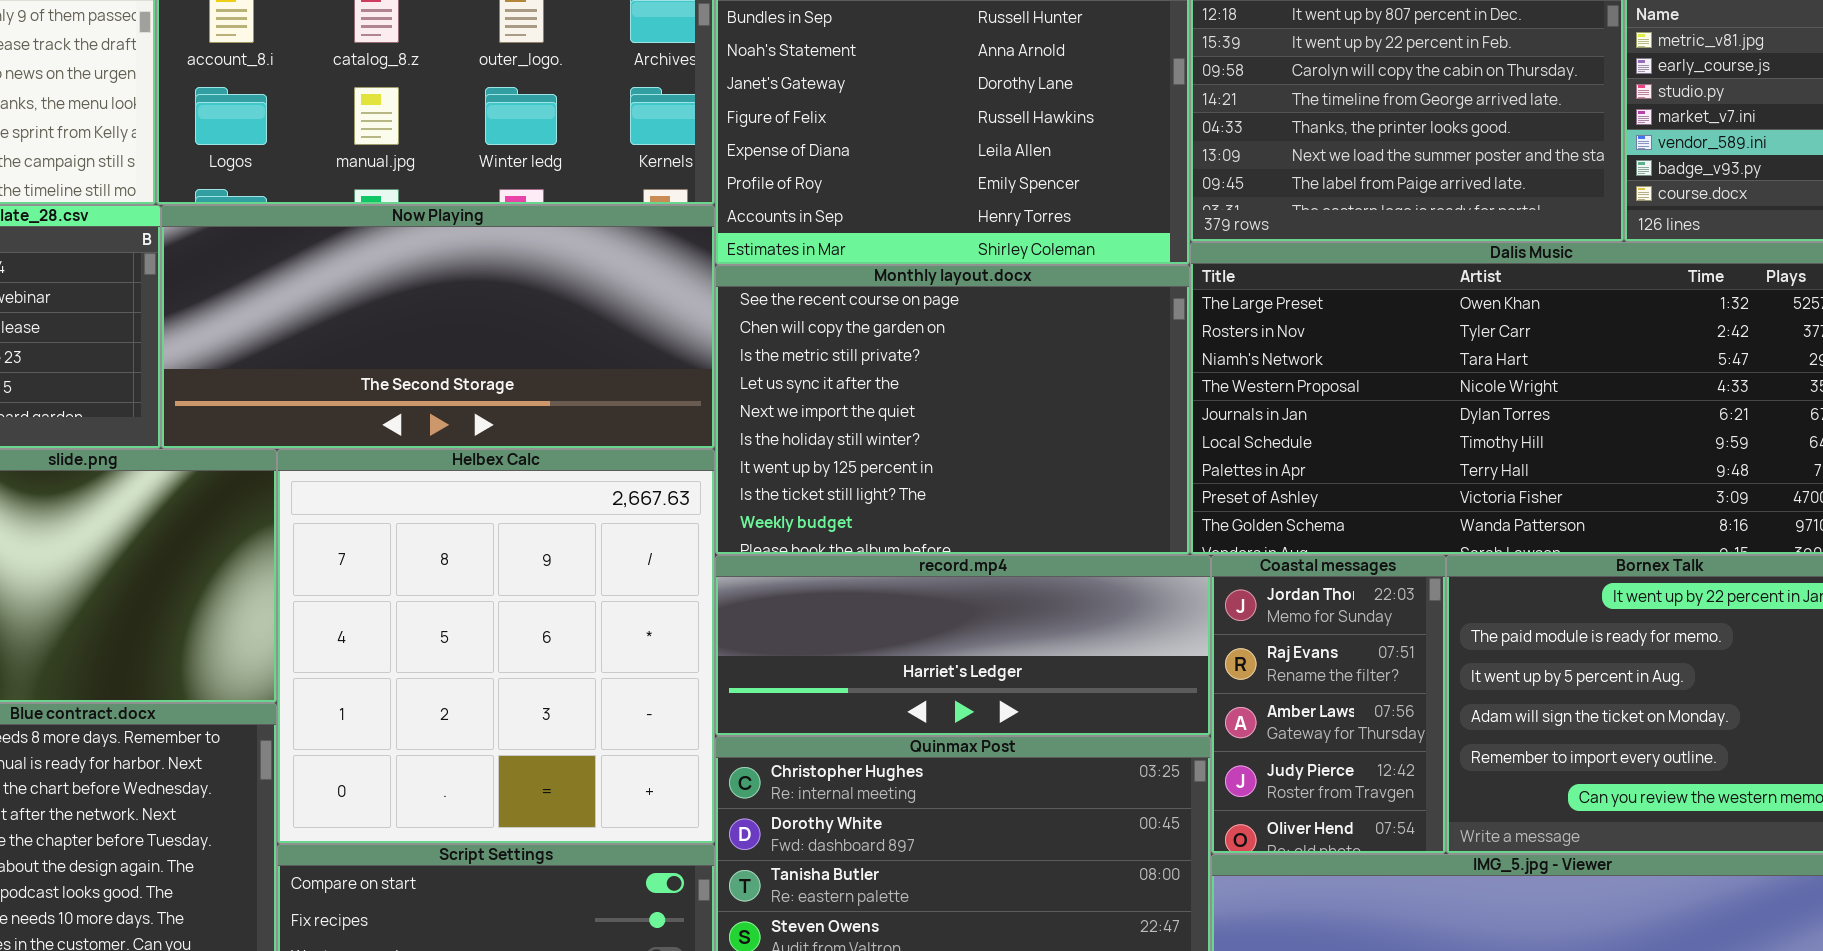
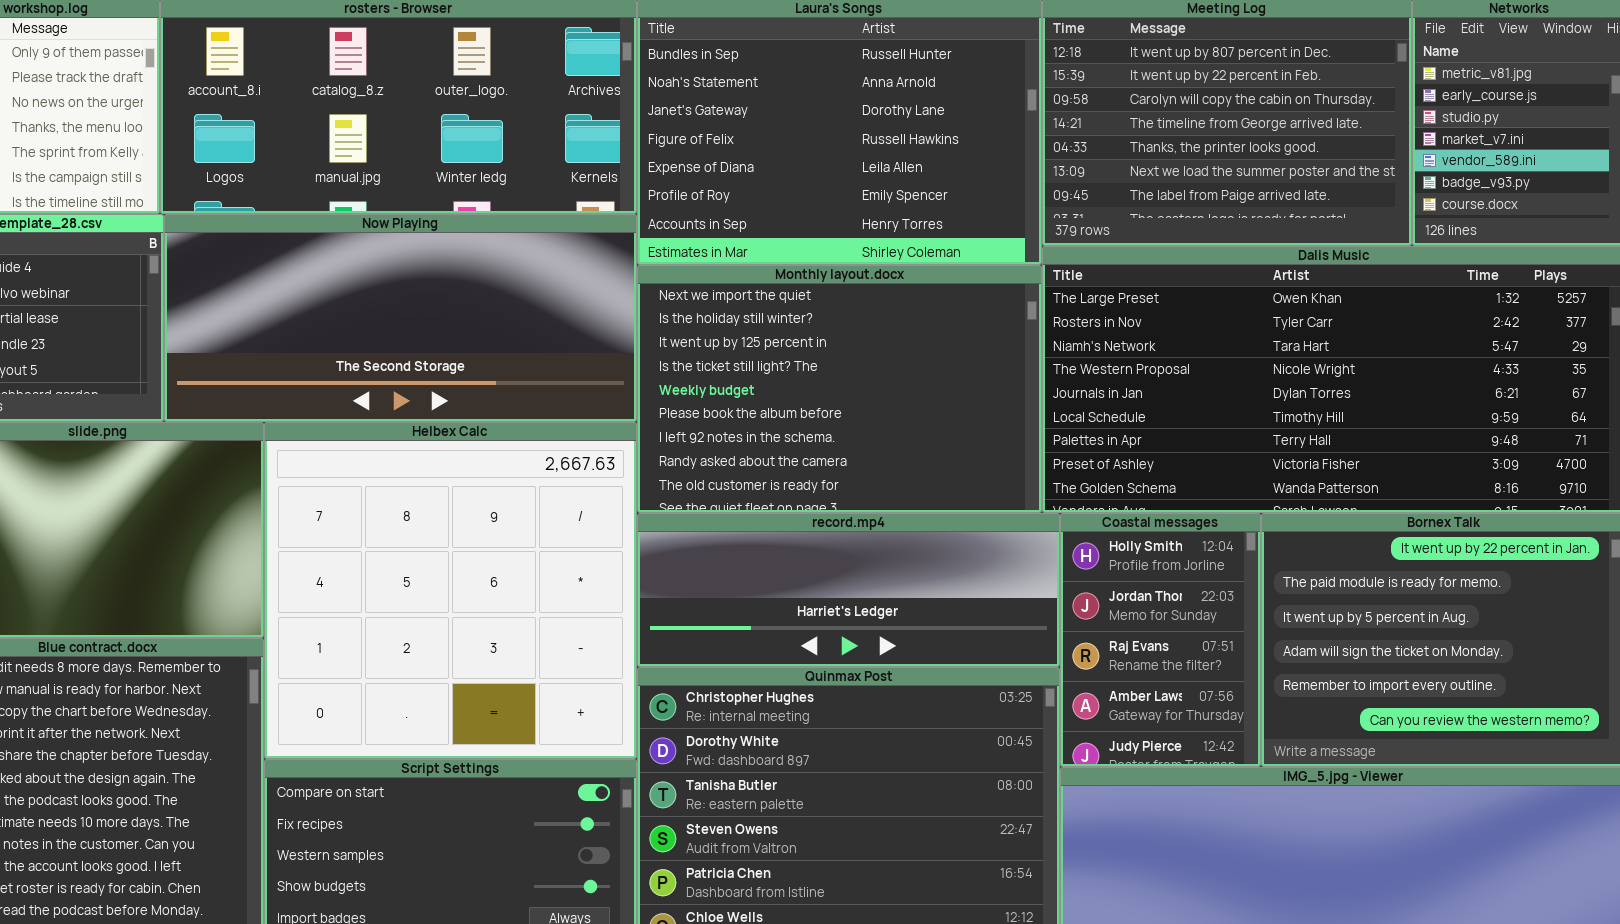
Monthly layout.docx: [715,265,1190,555] -> [637,265,1042,513], scrolled down 4 rows
Coastal messages: [1211,555,1446,854] -> [1060,513,1261,767], scrolled up 1 row

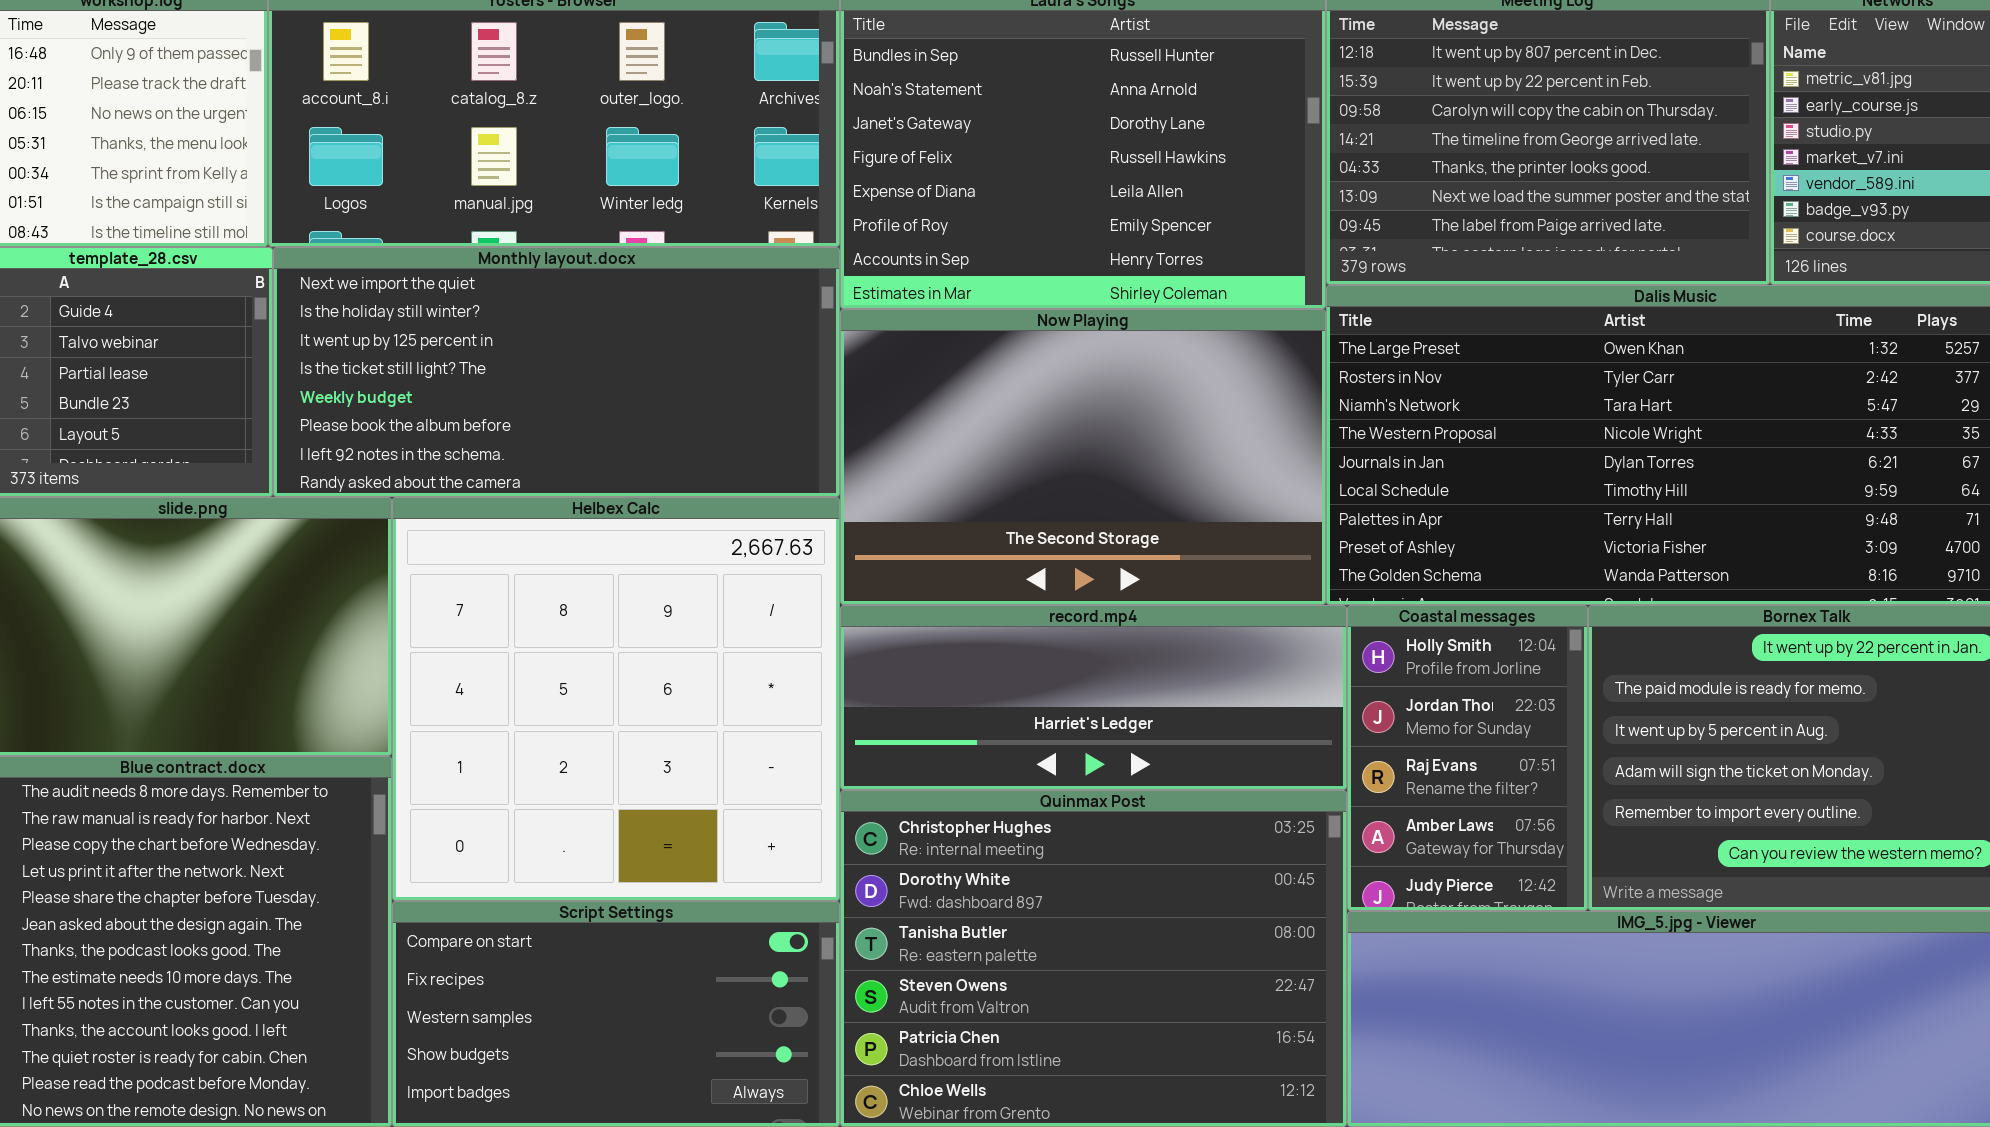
Now Playing: [164,214,637,422] -> [840,309,1326,605], moved, resized
Monthly layout.docx: [637,265,1042,513] -> [273,247,840,497], moved, resized

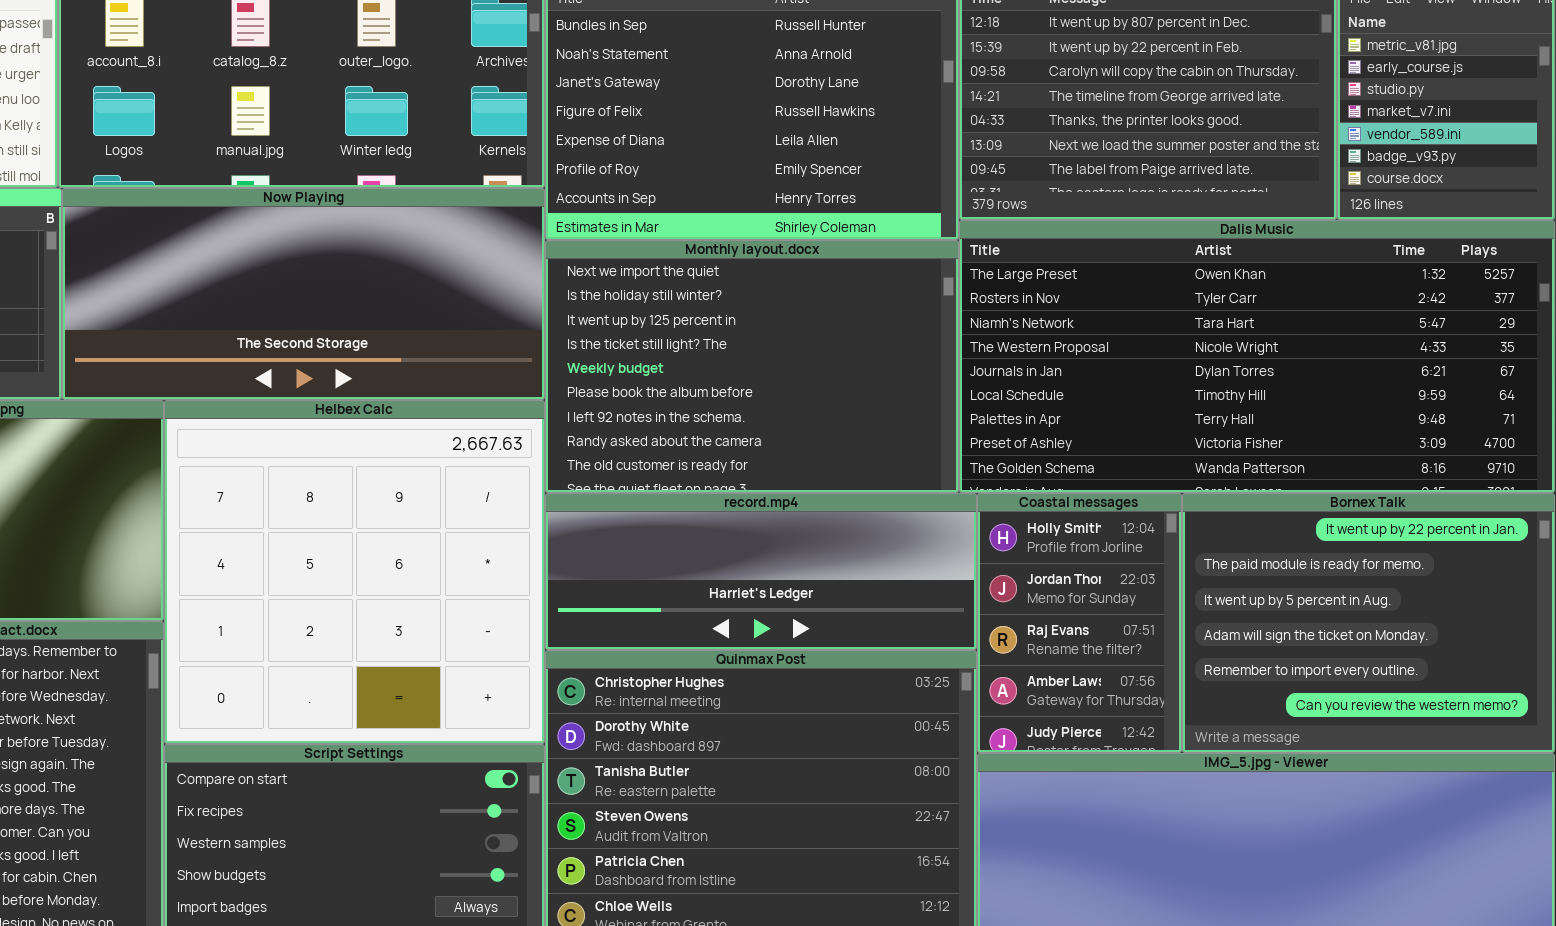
Monthly layout.docx: [273,247,840,497] -> [545,240,959,493], moved, resized
Now Playing: [840,309,1326,605] -> [62,188,545,400], moved, resized

